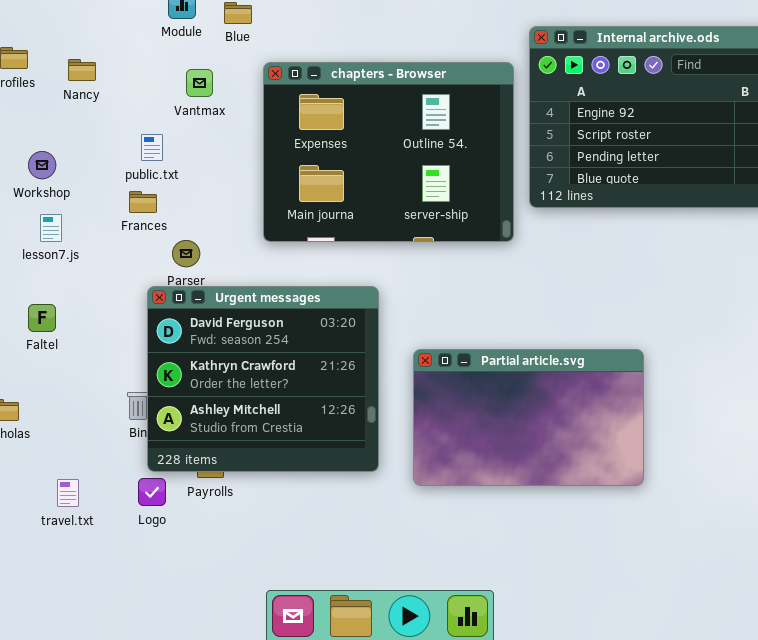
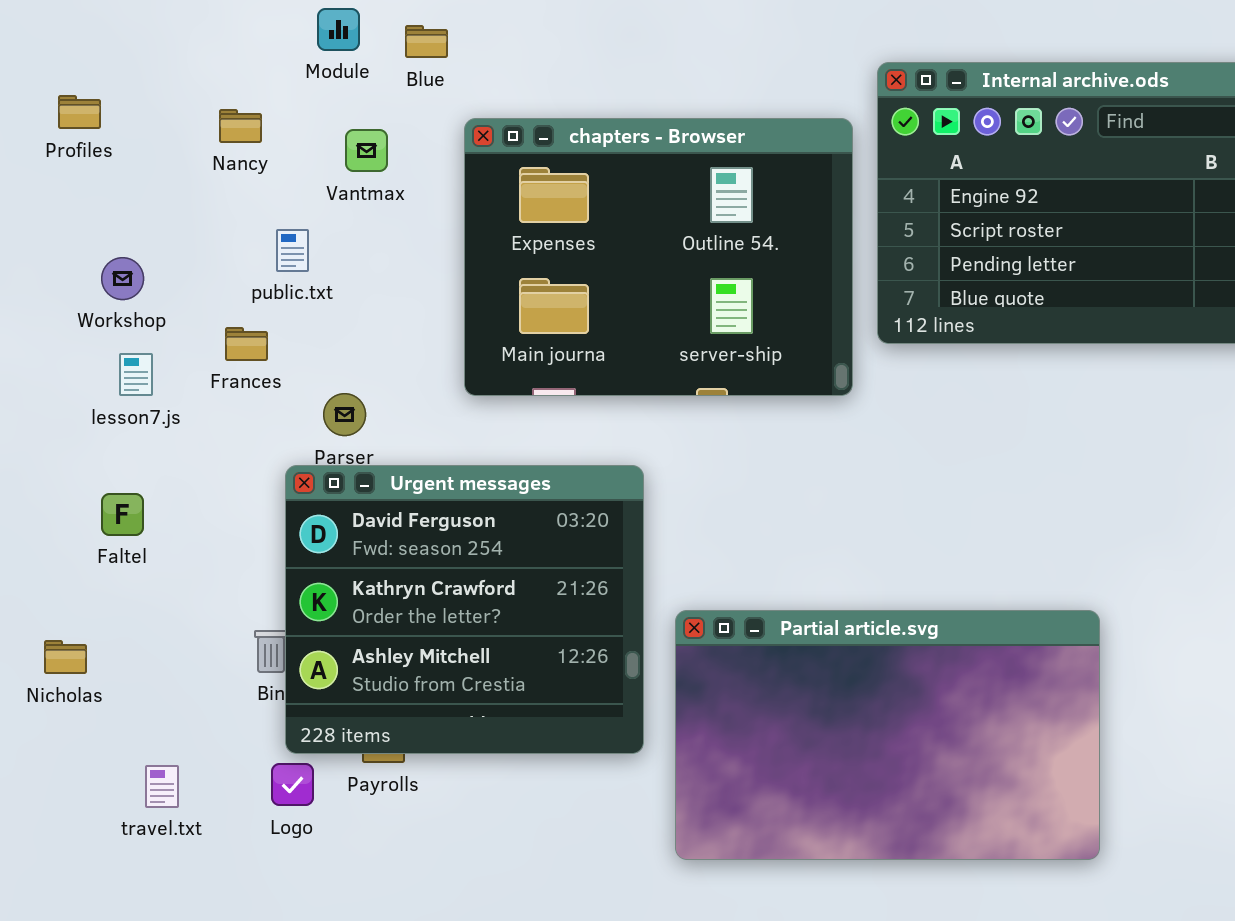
Nancy: [68,59,96,81] -> [219,109,262,143], moved
Frances: [129,191,157,213] -> [225,327,268,361], moved
Partial article.svg: [413,349,644,486] -> [675,610,1100,860], moved, resized

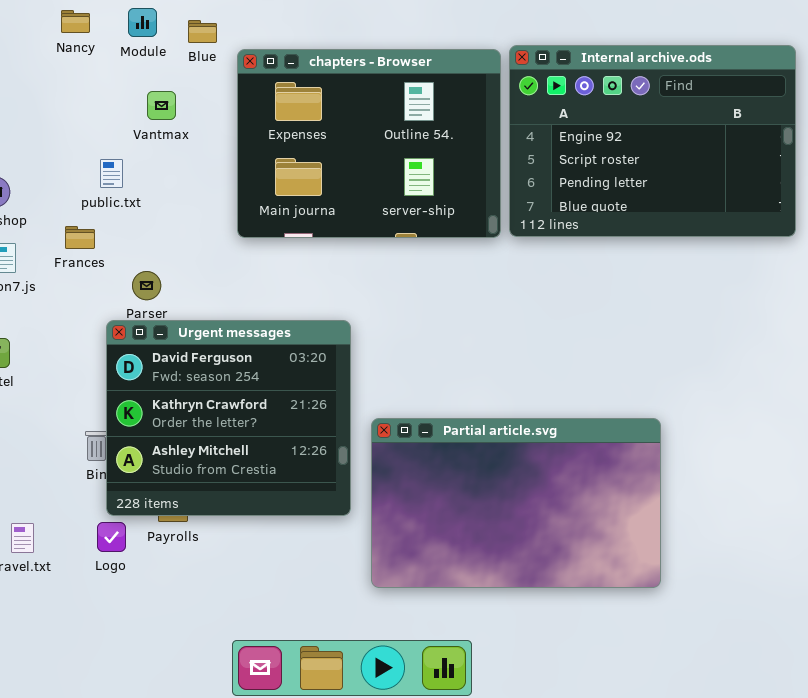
Nancy: [219,109,262,143] -> [61,10,90,33], moved
chapters - Browser: [464,118,853,396] -> [237,49,501,238], moved

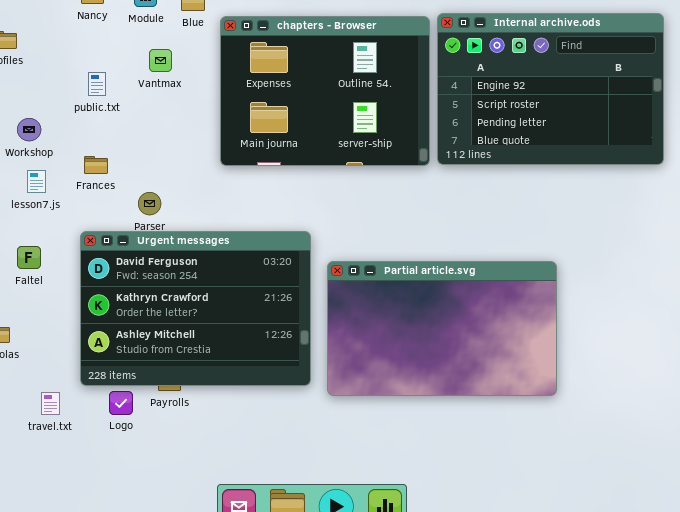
public.txt: [100,159,123,188] -> [88,72,106,96], moved
Urgent messages: [106,320,351,516] -> [80,231,311,386], resized
Partial article.svg: [371,418,661,588] -> [327,261,557,396], moved

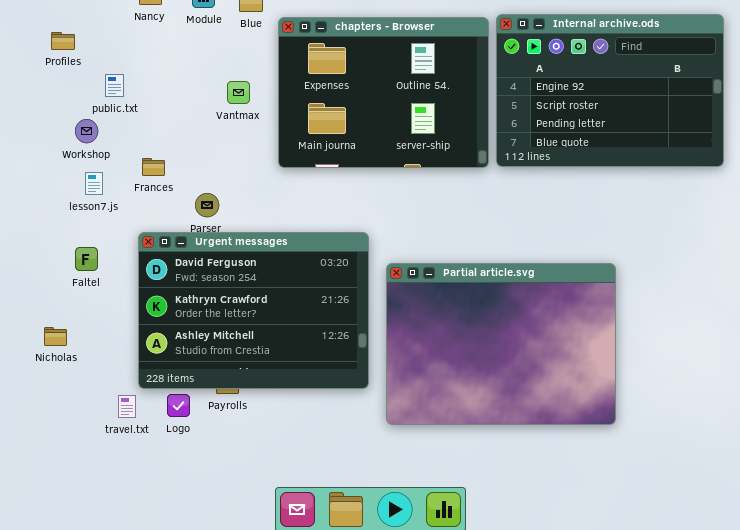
Vantmax: [149,49,172,72] -> [227,81,250,104], moved
public.txt: [88,72,106,96] -> [105,74,124,97], moved
Partial article.svg: [327,261,557,396] -> [386,263,616,425], resized
travel.txt: [41,392,60,415] -> [118,395,136,418], moved

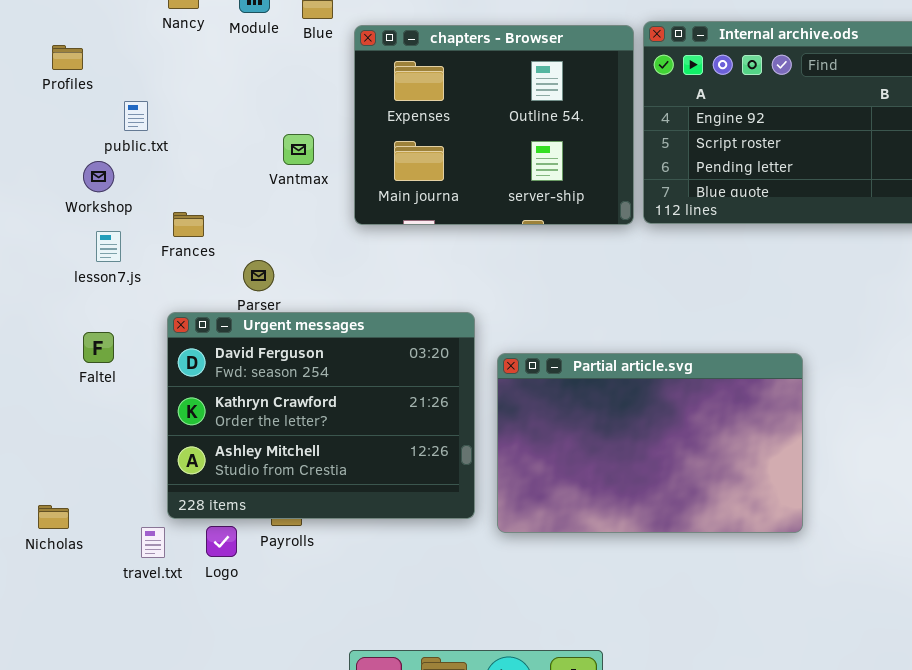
Vantmax: [227,81,250,104] -> [283,134,314,165], moved
Partial article.svg: [386,263,616,425] -> [497,353,803,533], resized
Nicholas: [44,327,67,346] -> [38,505,69,529], moved

